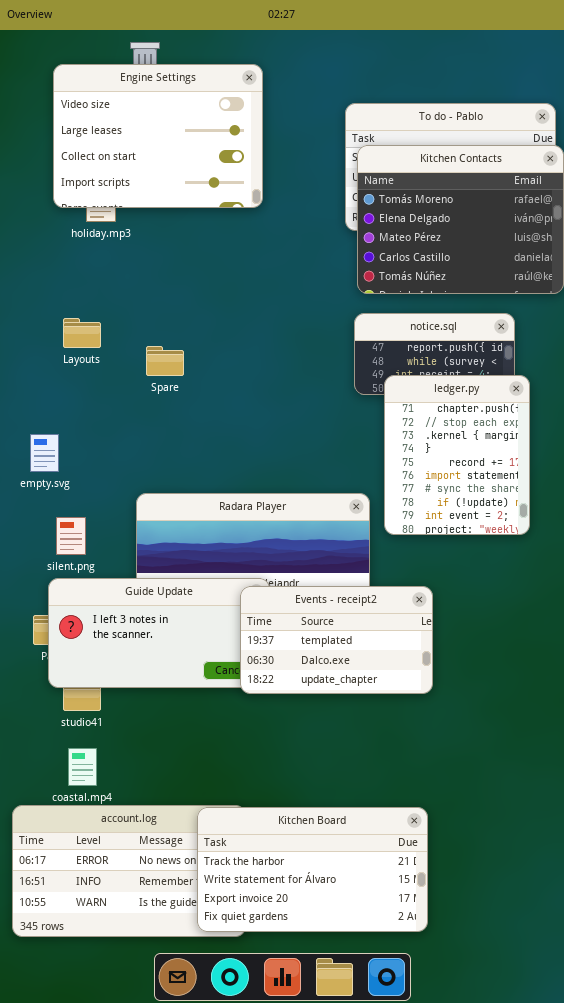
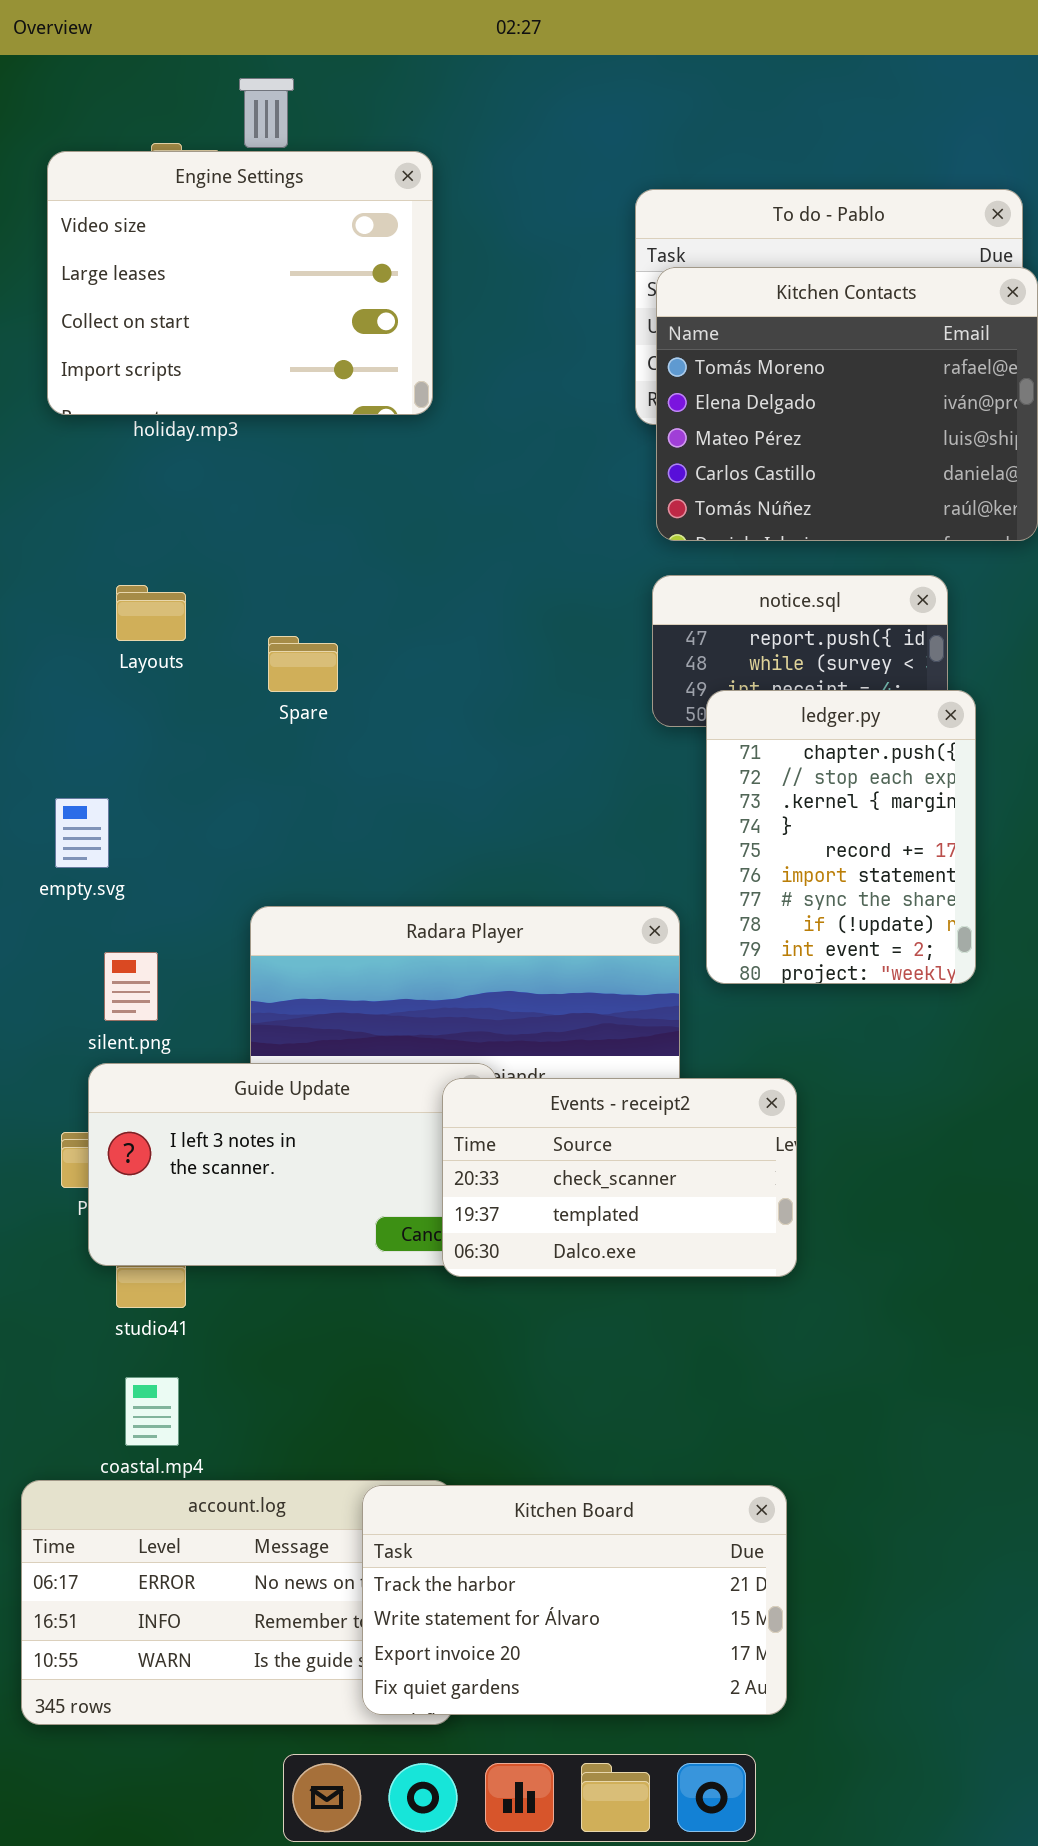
Engine Settings: [53,64,263,208] -> [47,151,433,415], moved
Events - receipt2: [240,586,433,694] -> [442,1078,797,1277], scrolled up 1 row

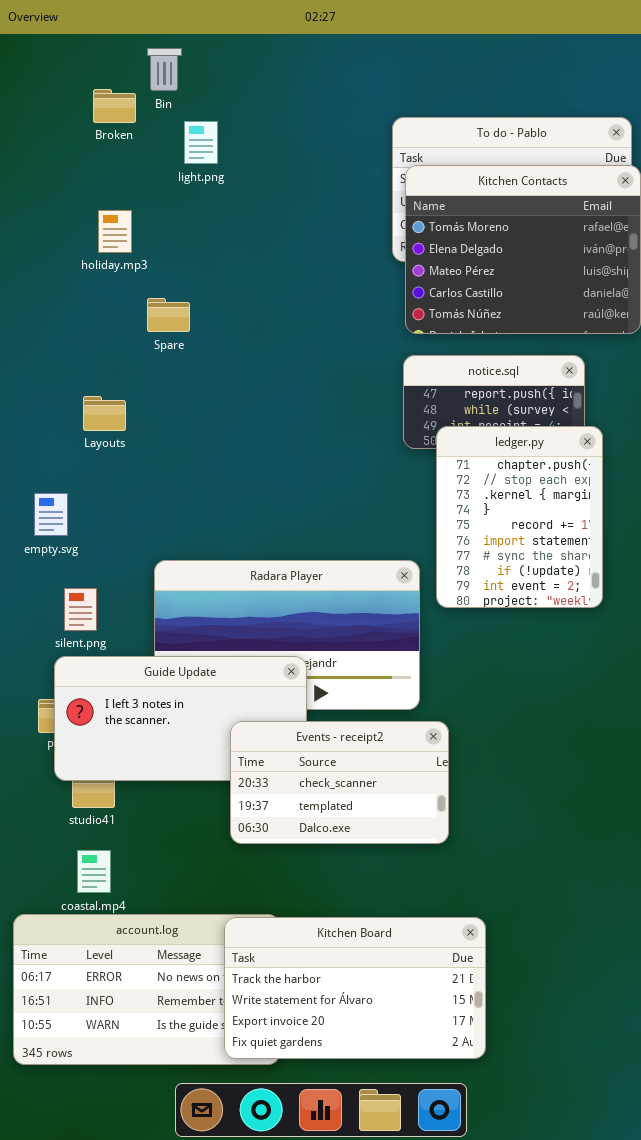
Engine Settings: [47,151,433,415] -> none, closed
Layouts: [116,585,186,641] -> [83,396,126,431], moved
Spare: [268,636,338,692] -> [147,298,190,332], moved
Events - receipt2: [442,1078,797,1277] -> [230,721,449,844], moved

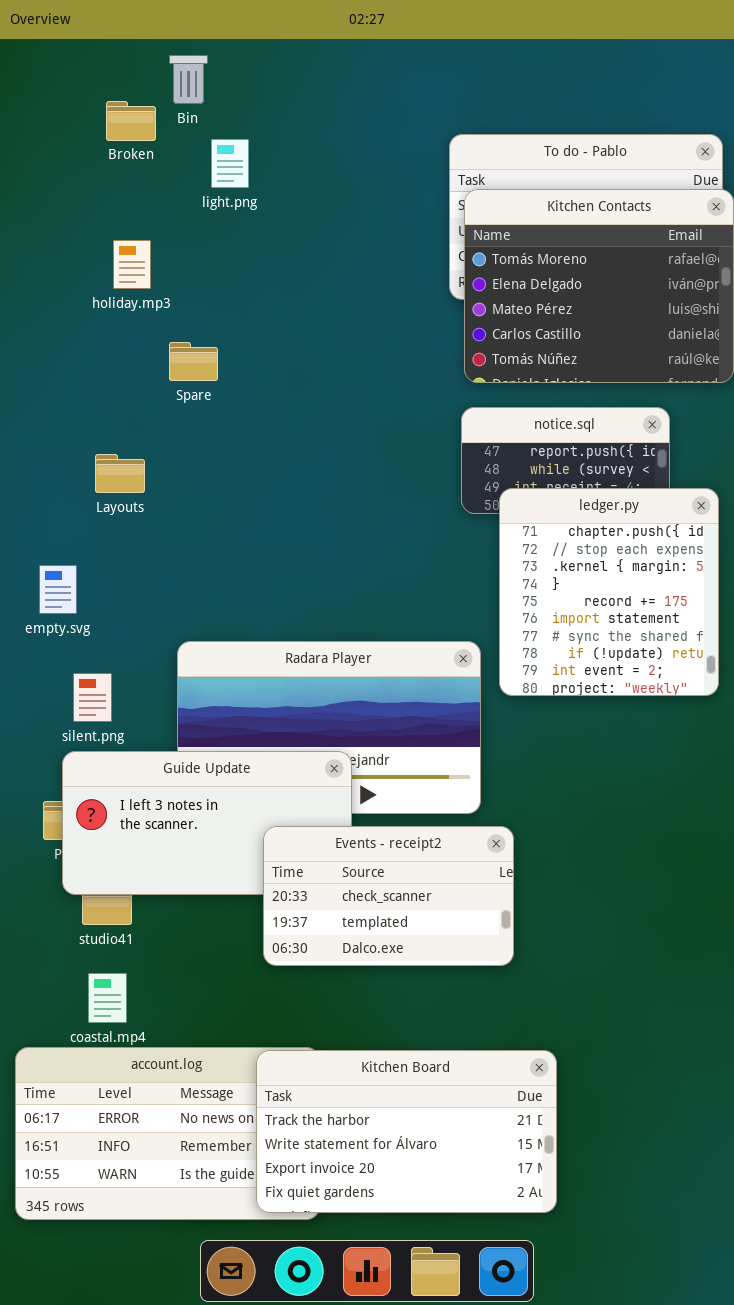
ledger.py: [436,426,603,608] -> [499,488,719,696], resized

